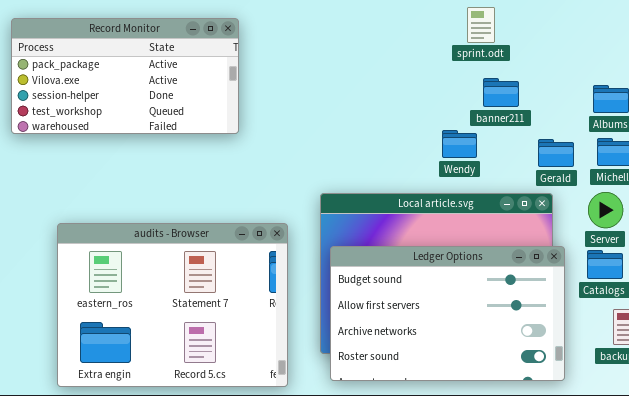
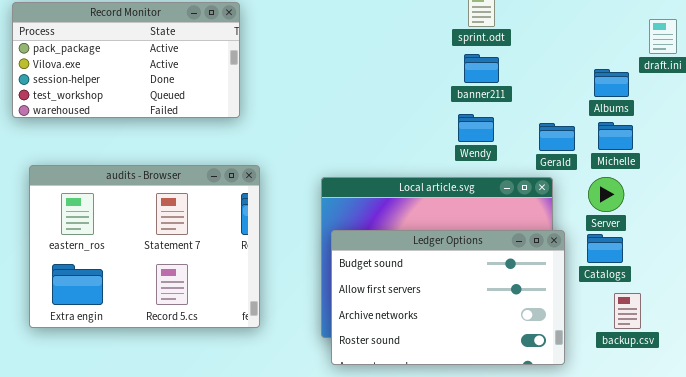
banner211: [483,78,519,107] -> [464,54,499,83], moved
Wendy: [442,130,477,158] -> [458,114,494,142], moved
audits - Browser: [57,223,288,387] -> [29,165,260,328], moved

